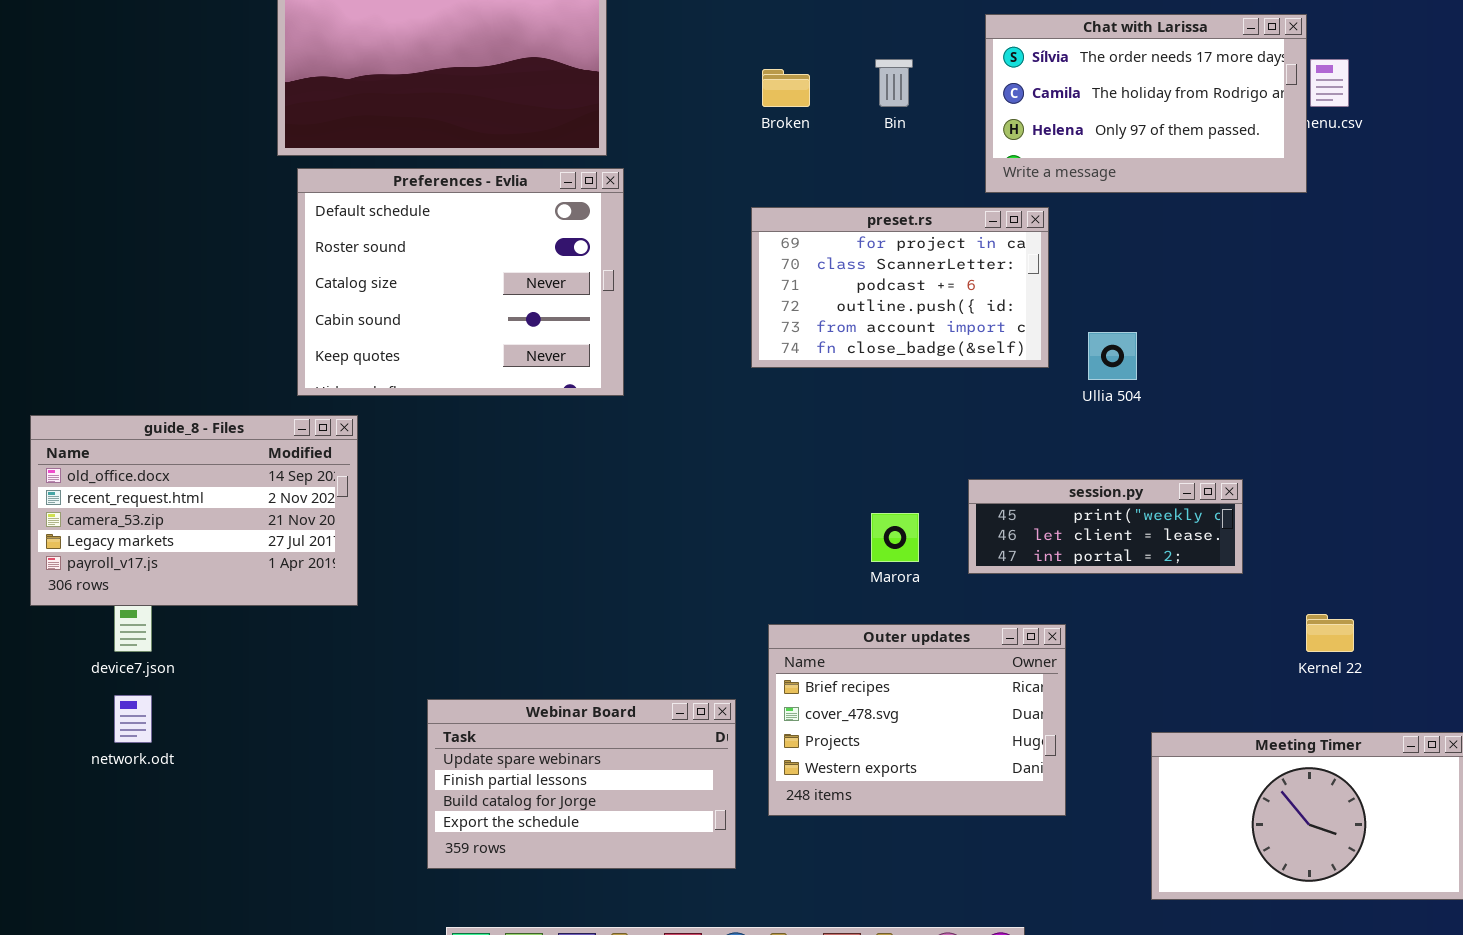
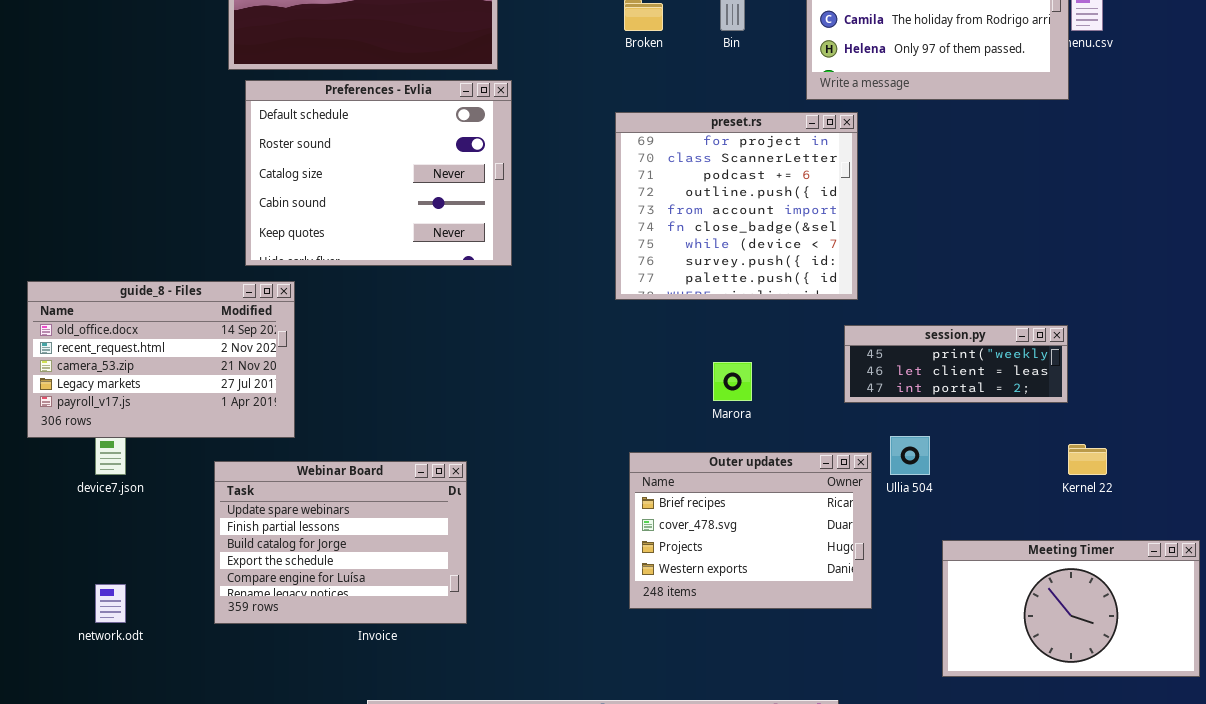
preset.rs: [751,207,1049,368] -> [615,112,858,300], resized
Ullia 504: [1088,332,1137,380] -> [890,436,930,475], moved
session.py: [968,479,1243,574] -> [844,325,1068,403], moved
network.odt: [114,695,152,743] -> [95,584,126,623], moved
Webinar Board: [427,699,736,869] -> [214,461,467,624], moved, resized

